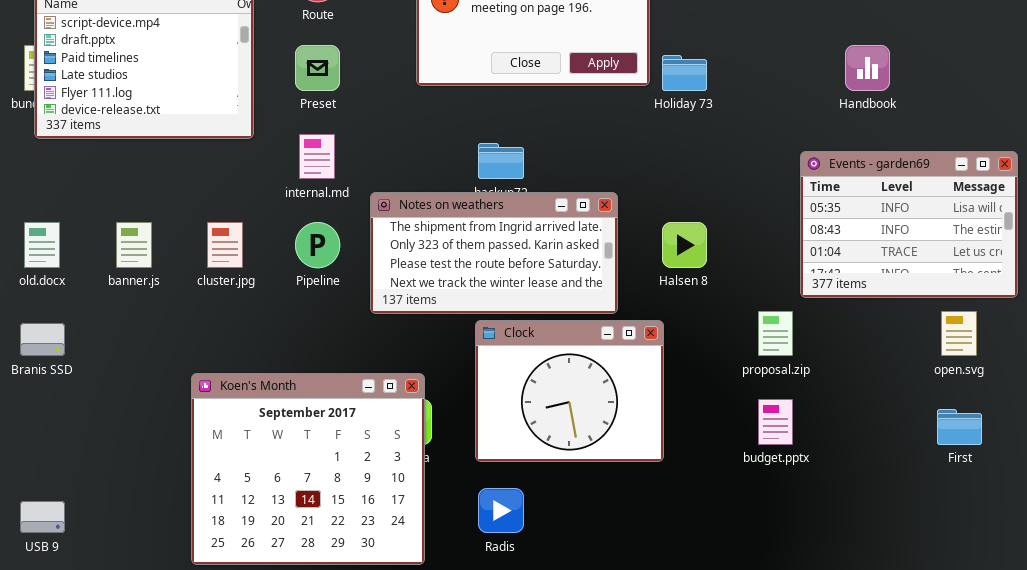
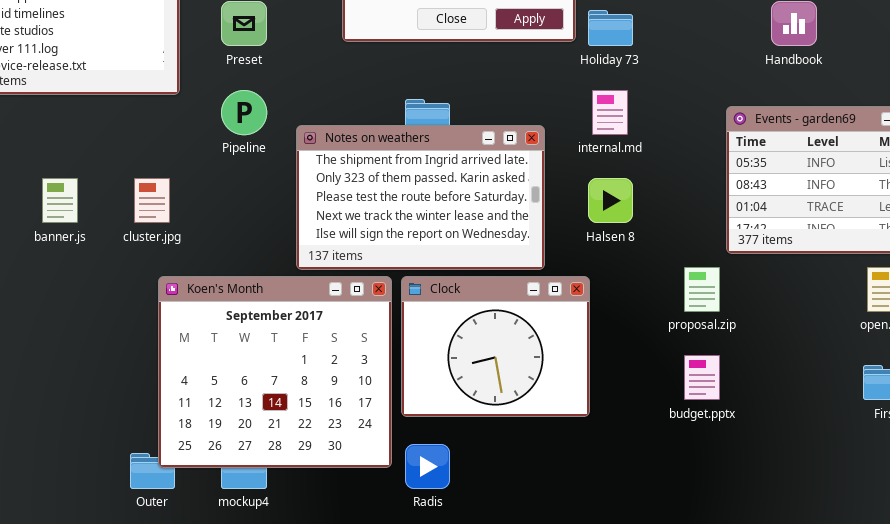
internal.md: [299,134,335,179] -> [592,90,628,135], moved
Notes on weathers: [370,192,618,314] -> [296,125,545,270], resized
Pipeline: [295,222,340,268] -> [221,90,267,135], moved
Koen's Month: [191,373,425,565] -> [158,276,392,468], moved

